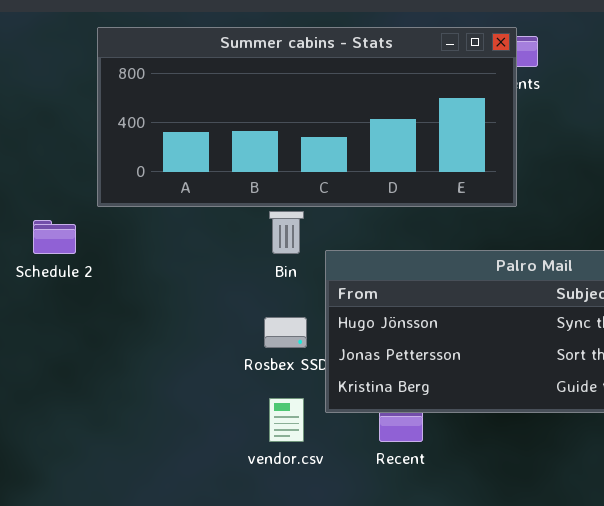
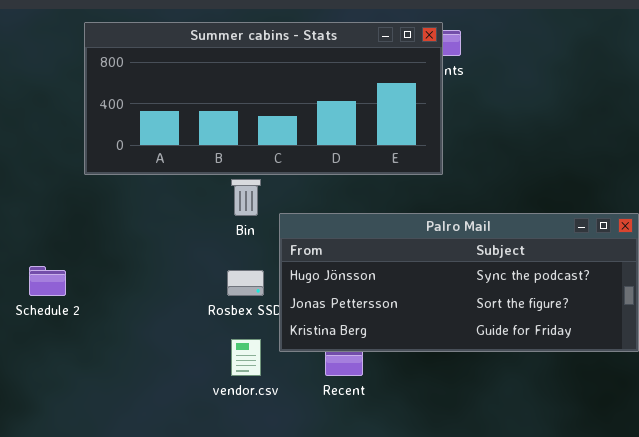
Schedule 2: [33,220,76,254] -> [29,266,66,296], moved

